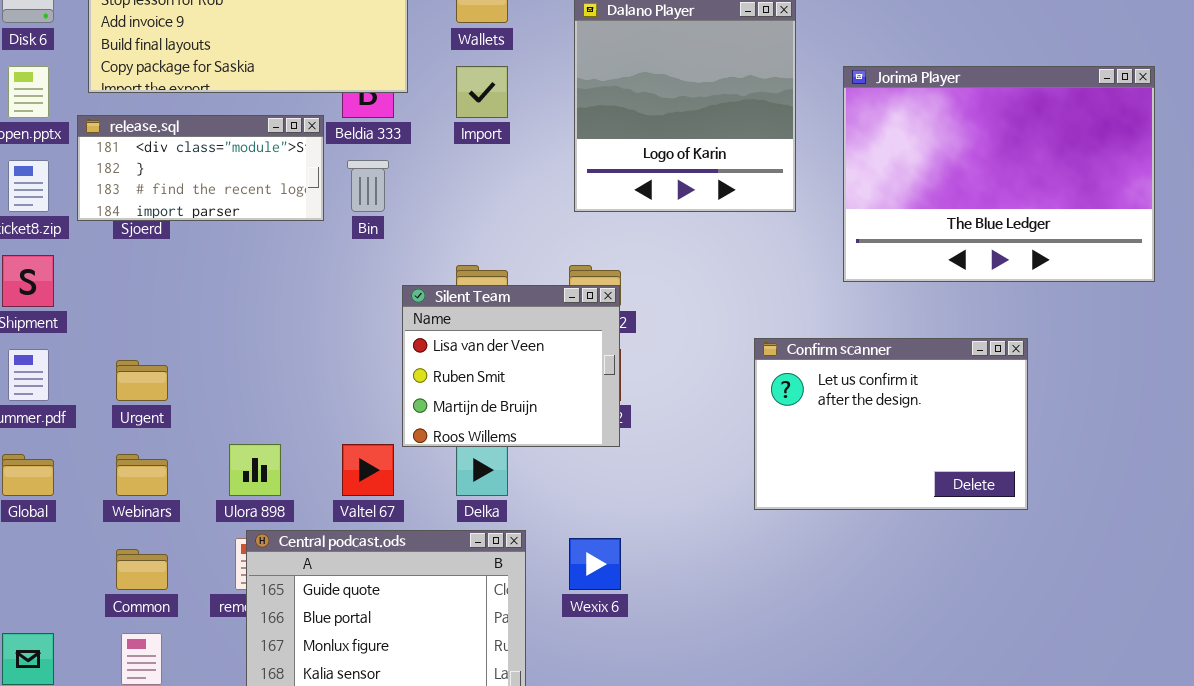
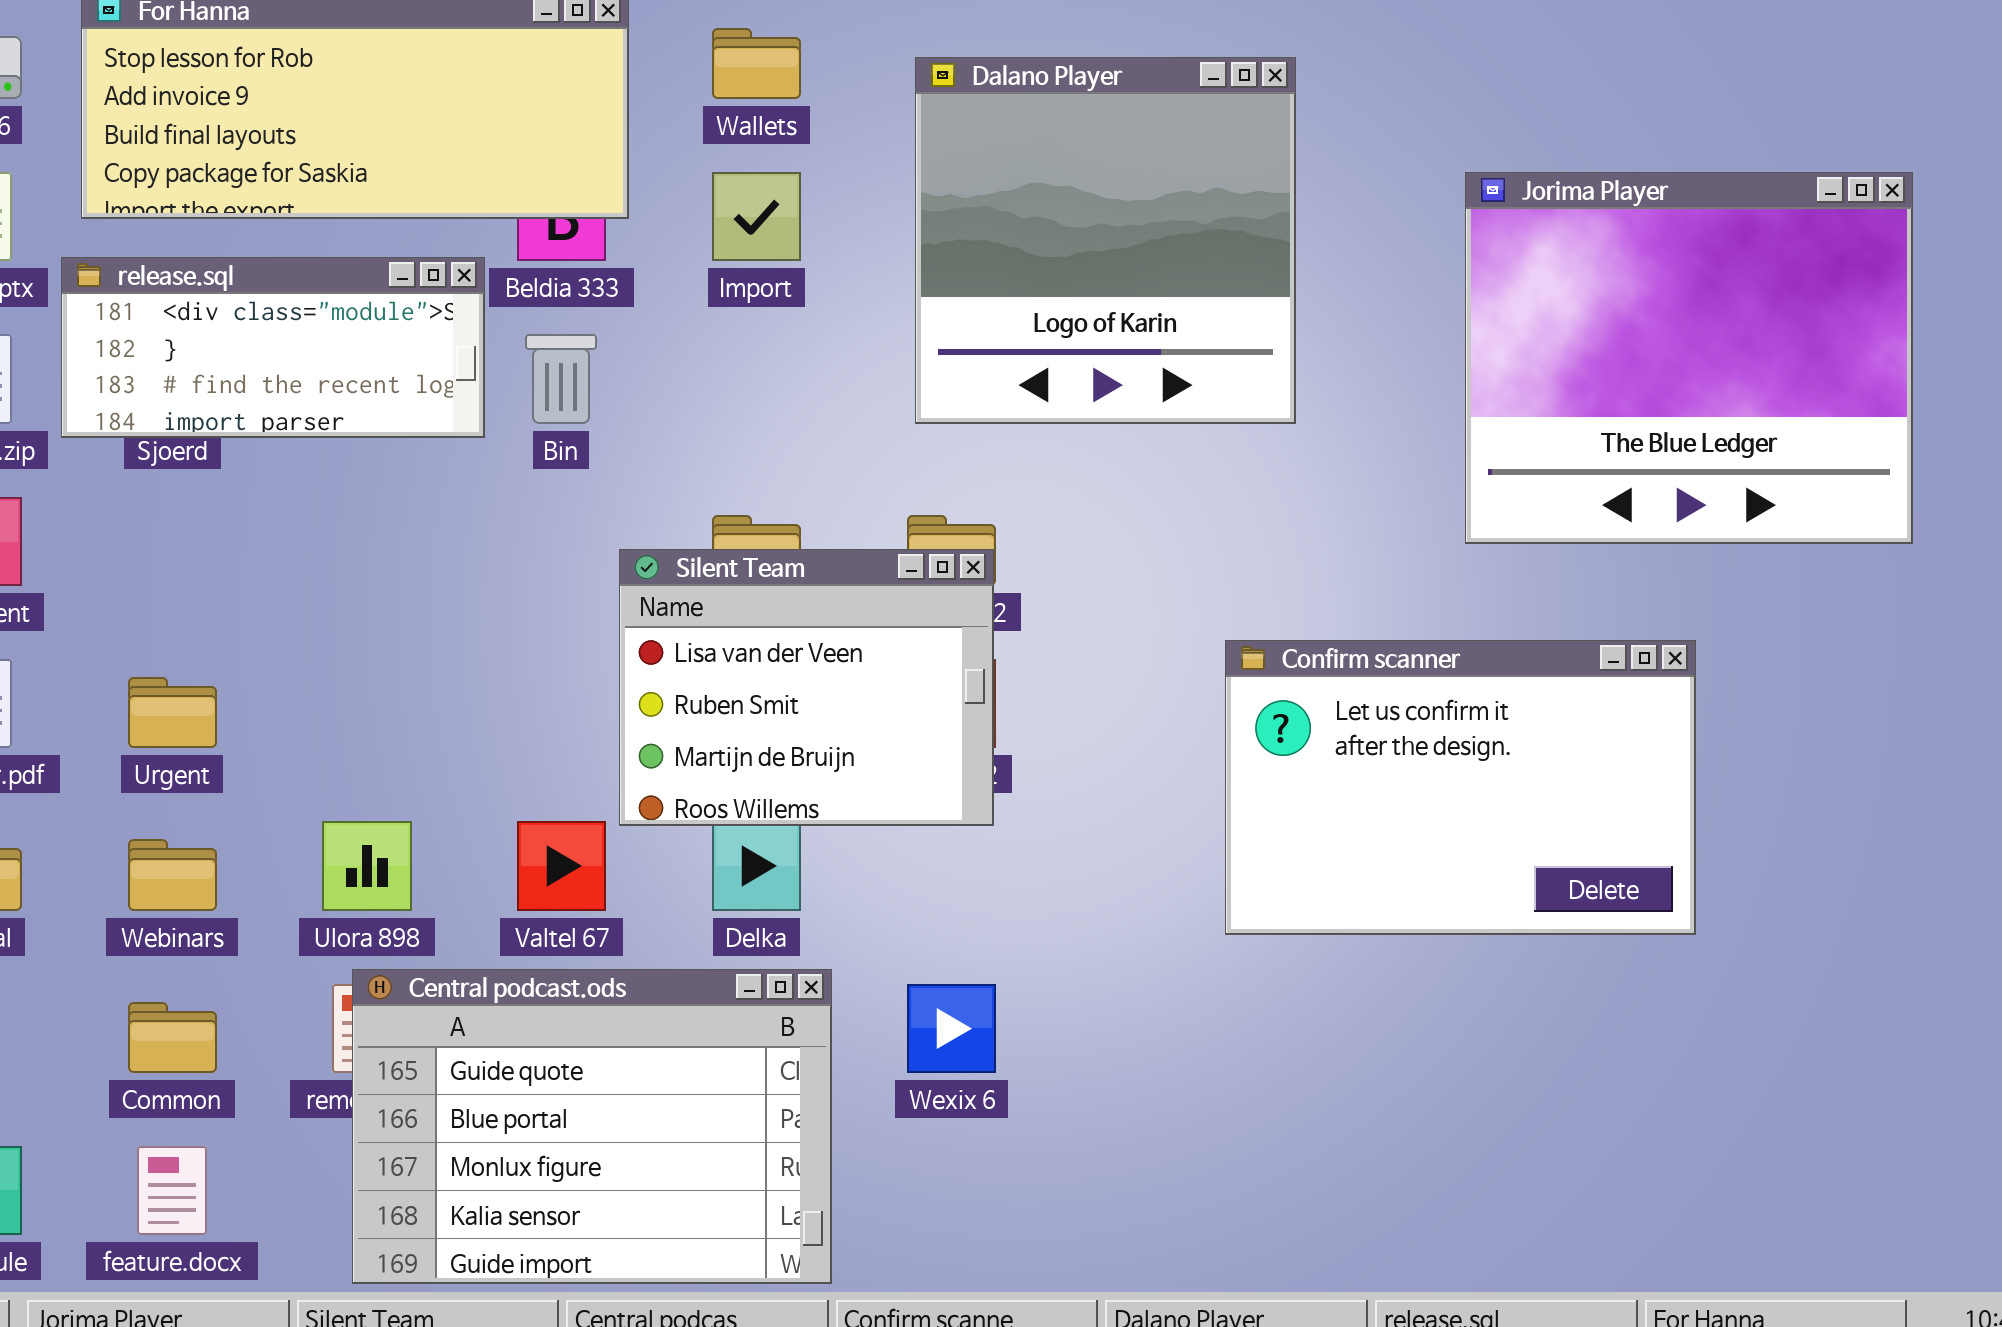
Jorima Player: [843,66,1155,282] -> [1465,172,1913,544], resized

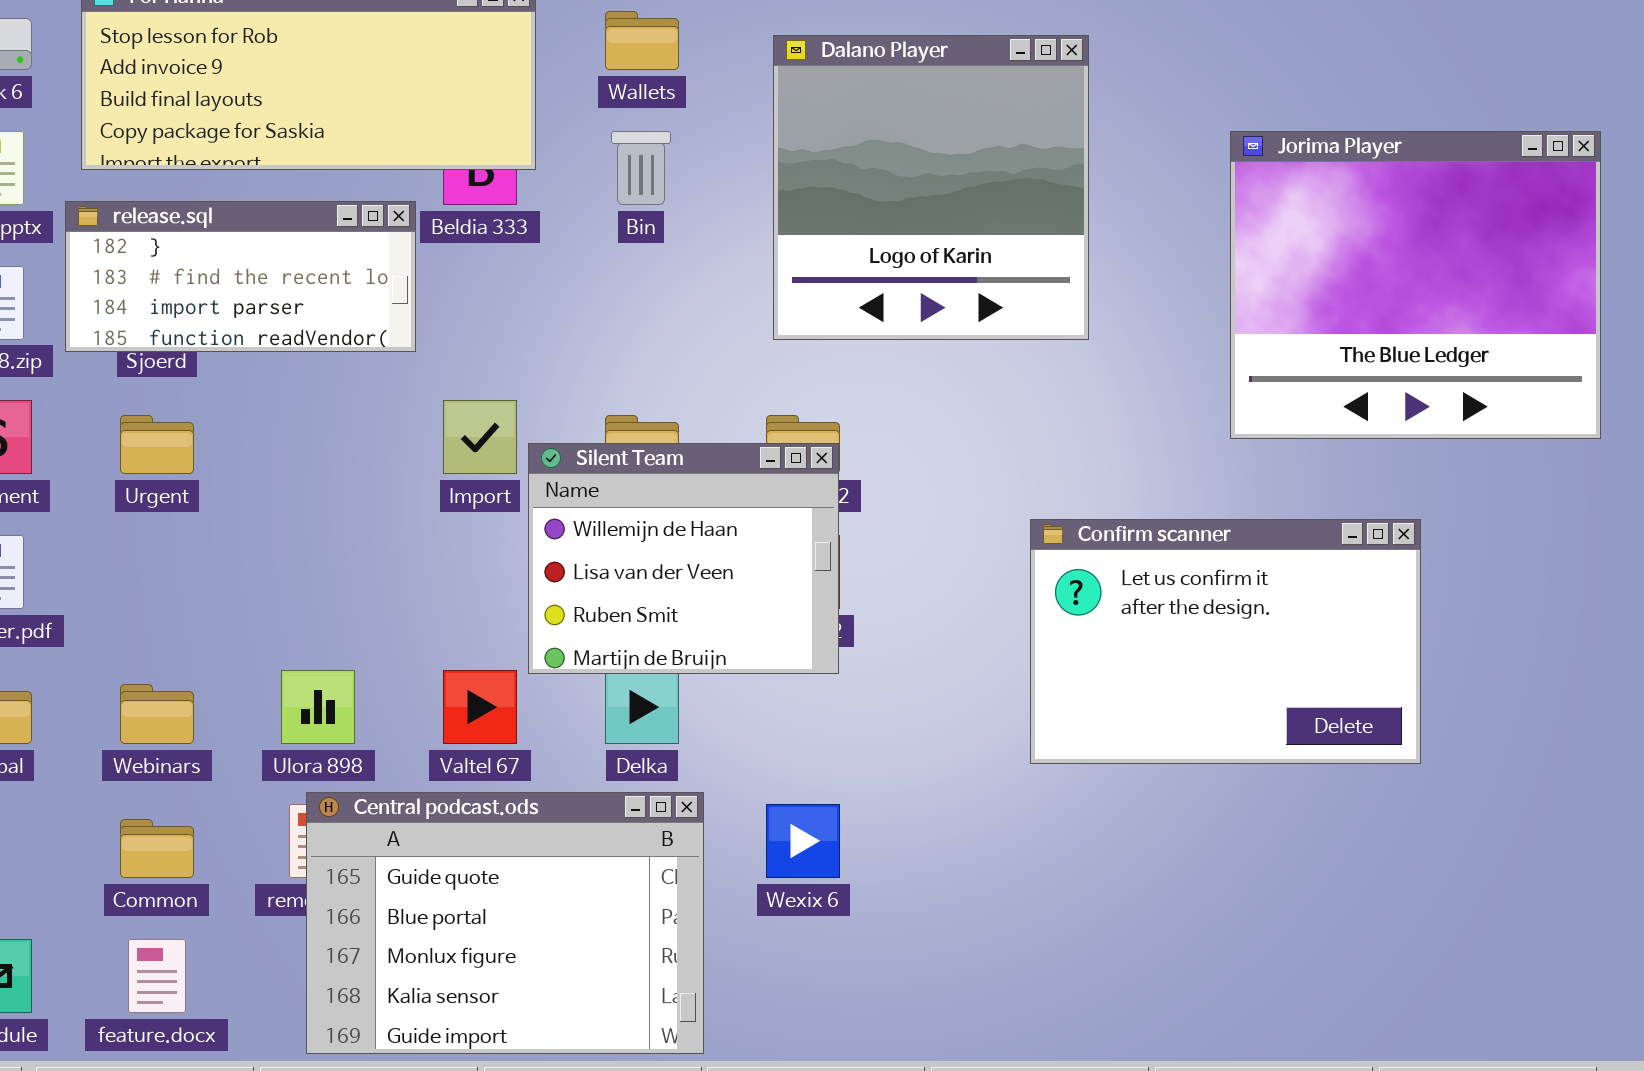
Import: [712,172,801,261] -> [443,400,517,474], moved
release.sql: [61,257,485,438] -> [65,201,416,352], scrolled down 1 row
Bin: [525,334,597,424] -> [611,131,671,205], moved
Silent Team: [619,549,994,826] -> [528,443,839,674], scrolled up 1 row
Urgent: [128,677,217,748] -> [120,415,194,474], moved

